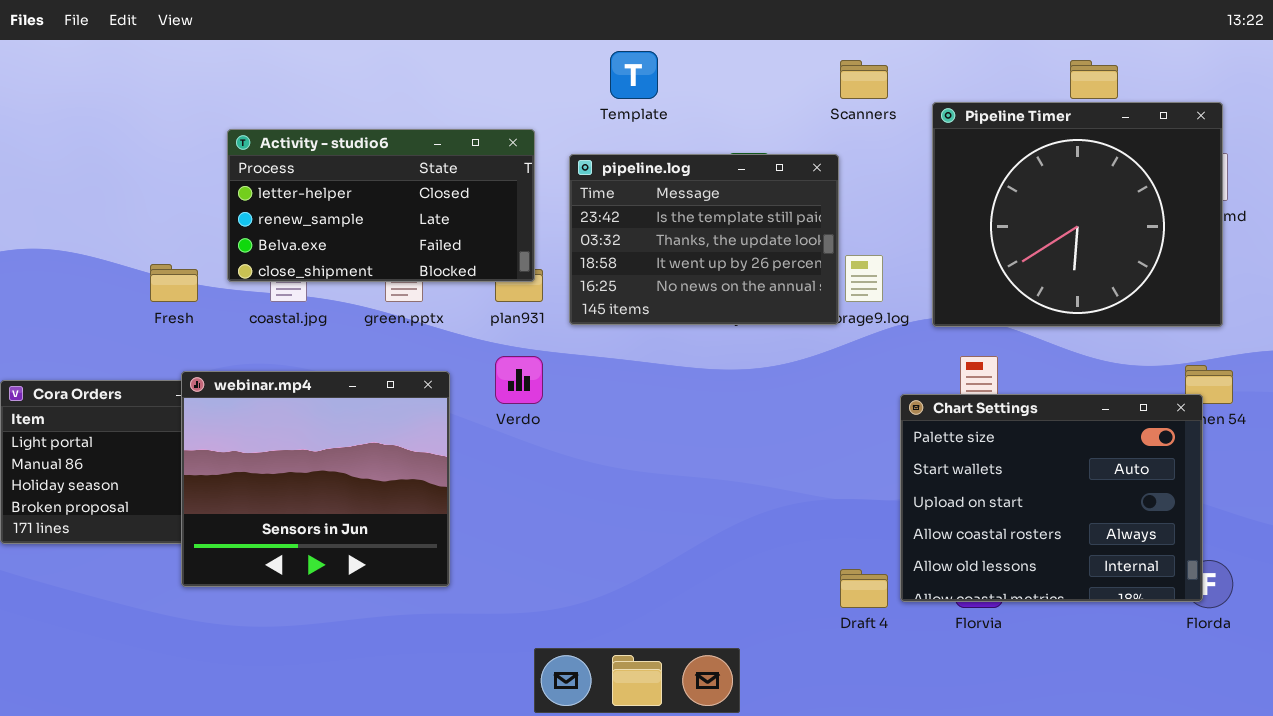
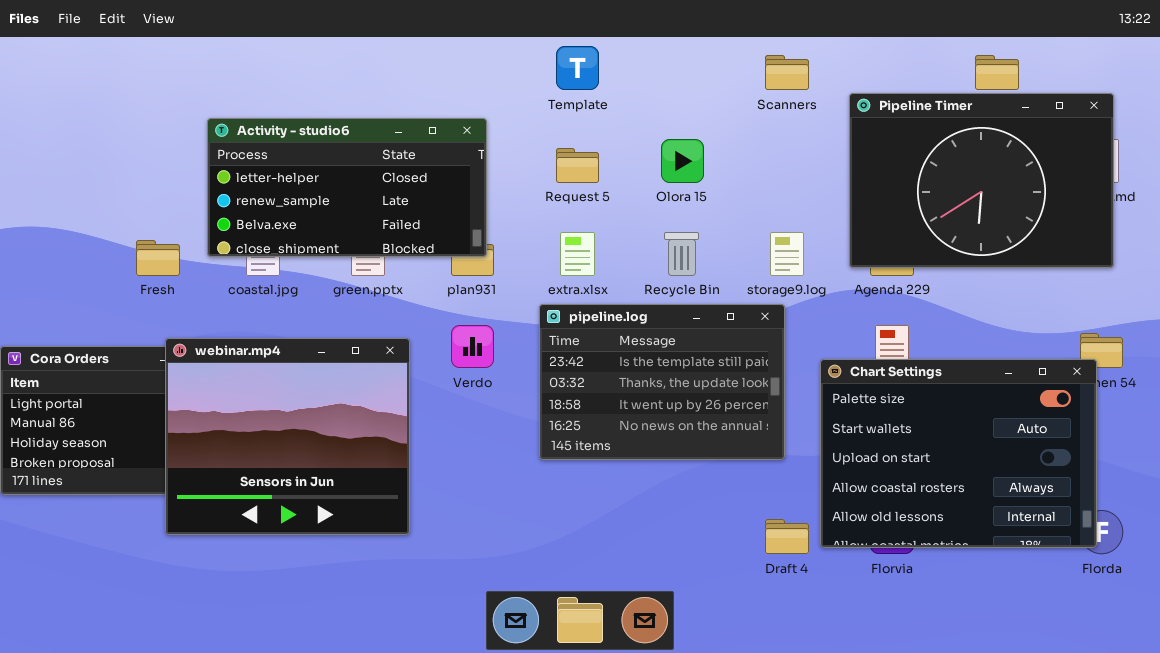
Pipeline Timer: [932,102,1223,327] -> [849,93,1114,268], resized
pipeline.log: [569,154,839,325] -> [539,304,785,460], moved

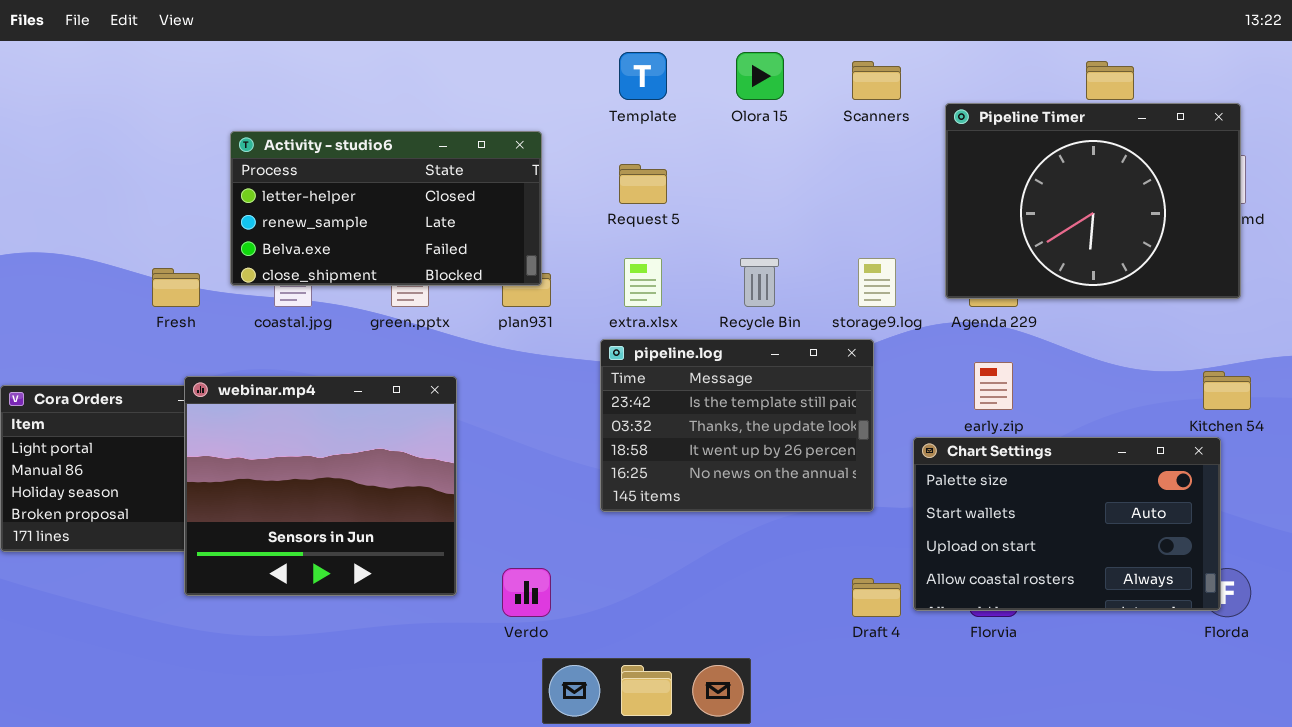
Olora 15: [661,139,704,183] -> [736,52,784,100], moved
Verdo: [451,325,494,368] -> [502,568,551,617], moved
Chart Settings: [820,359,1097,548] -> [913,437,1221,611], resized

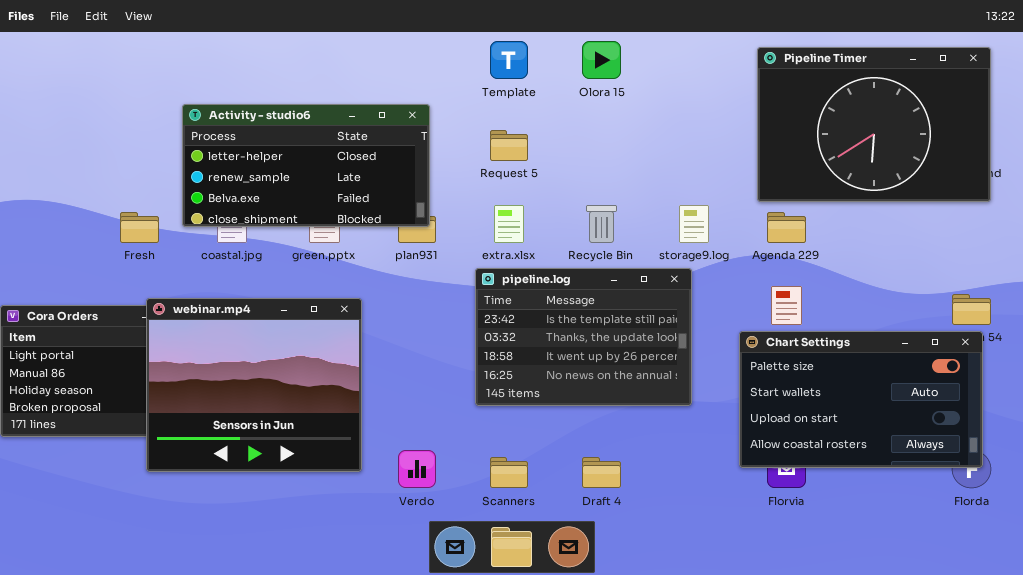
Scanners: [852,61,901,100] -> [490,457,528,488], moved
Pipeline Timer: [945,103,1241,299] -> [757,47,991,202], moved
Chart Settings: [913,437,1221,611] -> [739,331,983,468], moved
Draft 4: [852,578,901,617] -> [582,457,621,488], moved

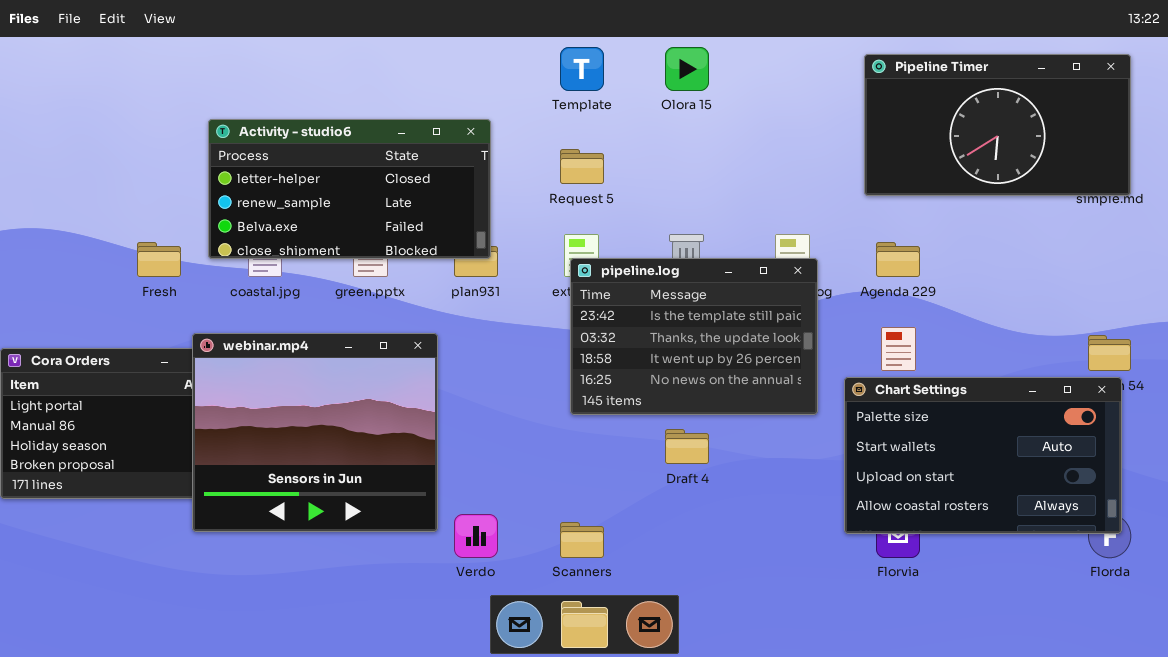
Pipeline Timer: [757,47,991,202] -> [864,54,1131,196], resized
pipeline.log: [475,268,692,406] -> [570,258,818,415], moved
webinar.mp4: [146,298,362,472] -> [192,333,438,532], moved
Draft 4: [582,457,621,488] -> [665,429,709,464], moved

